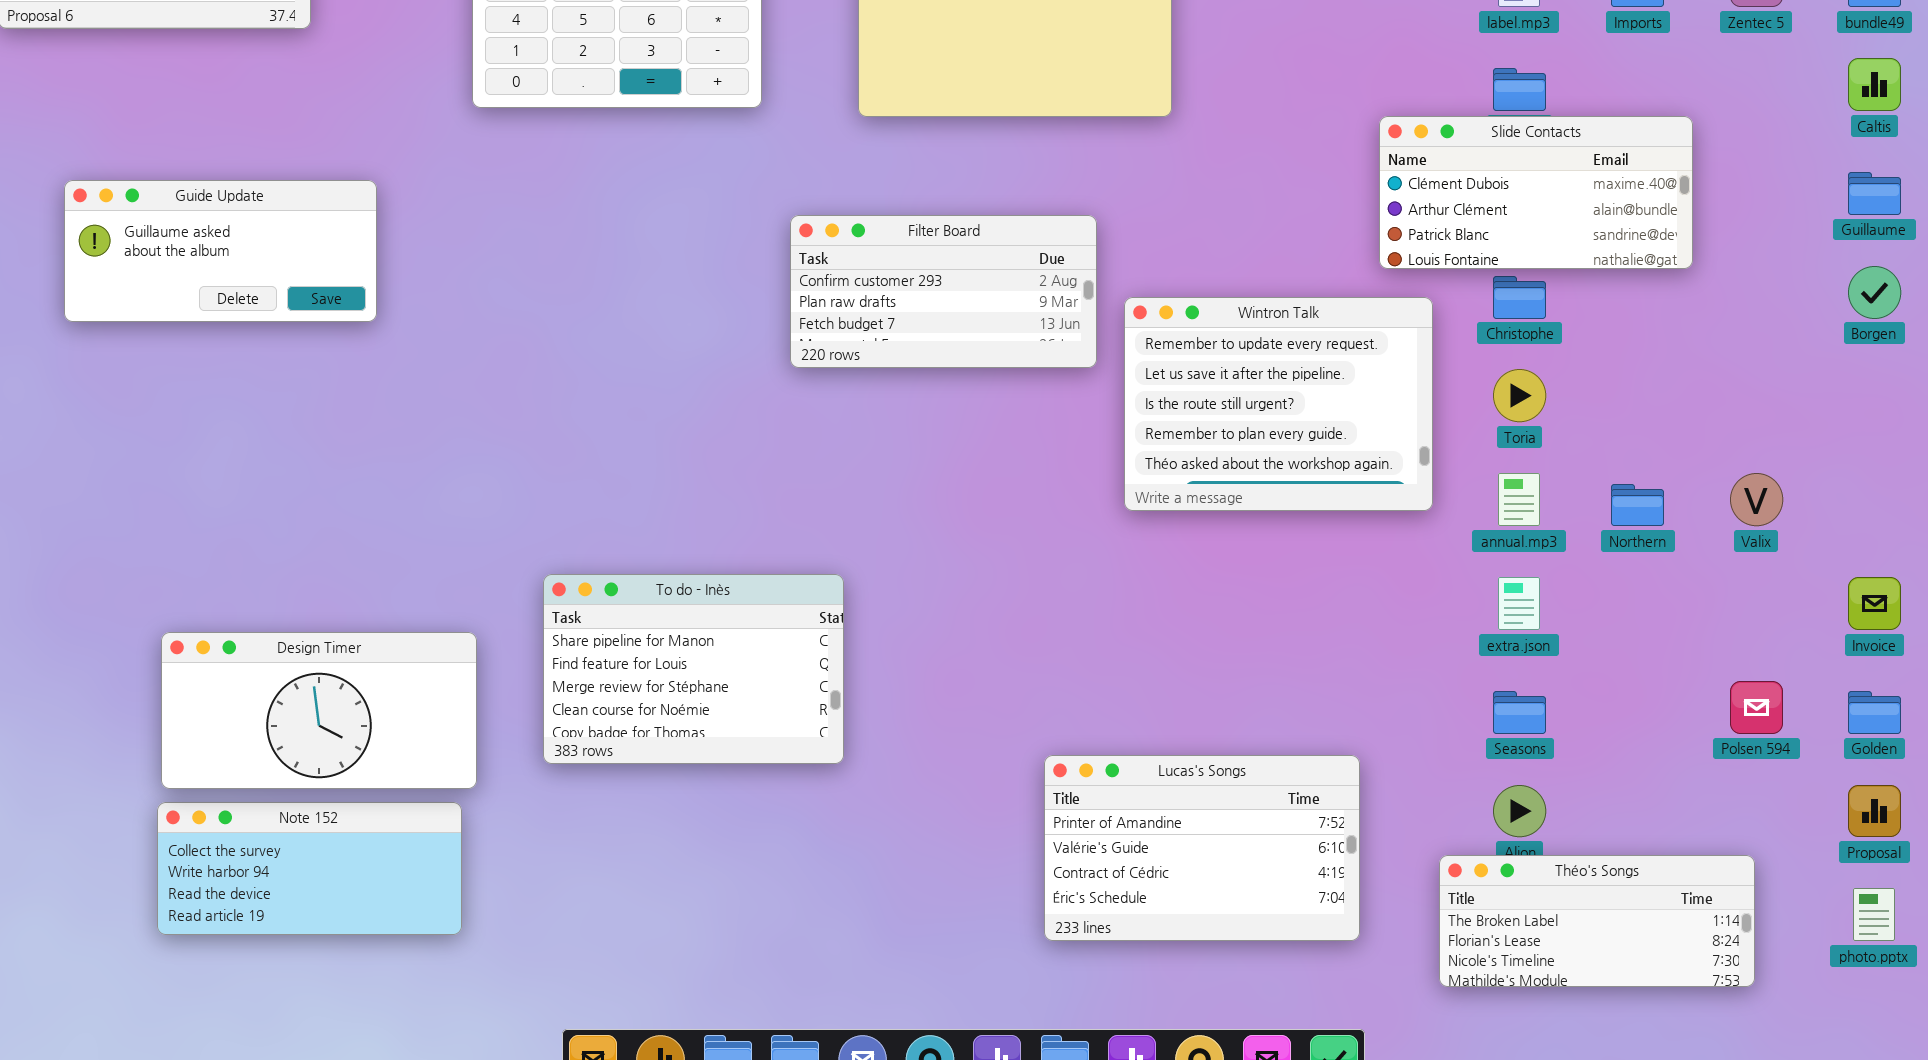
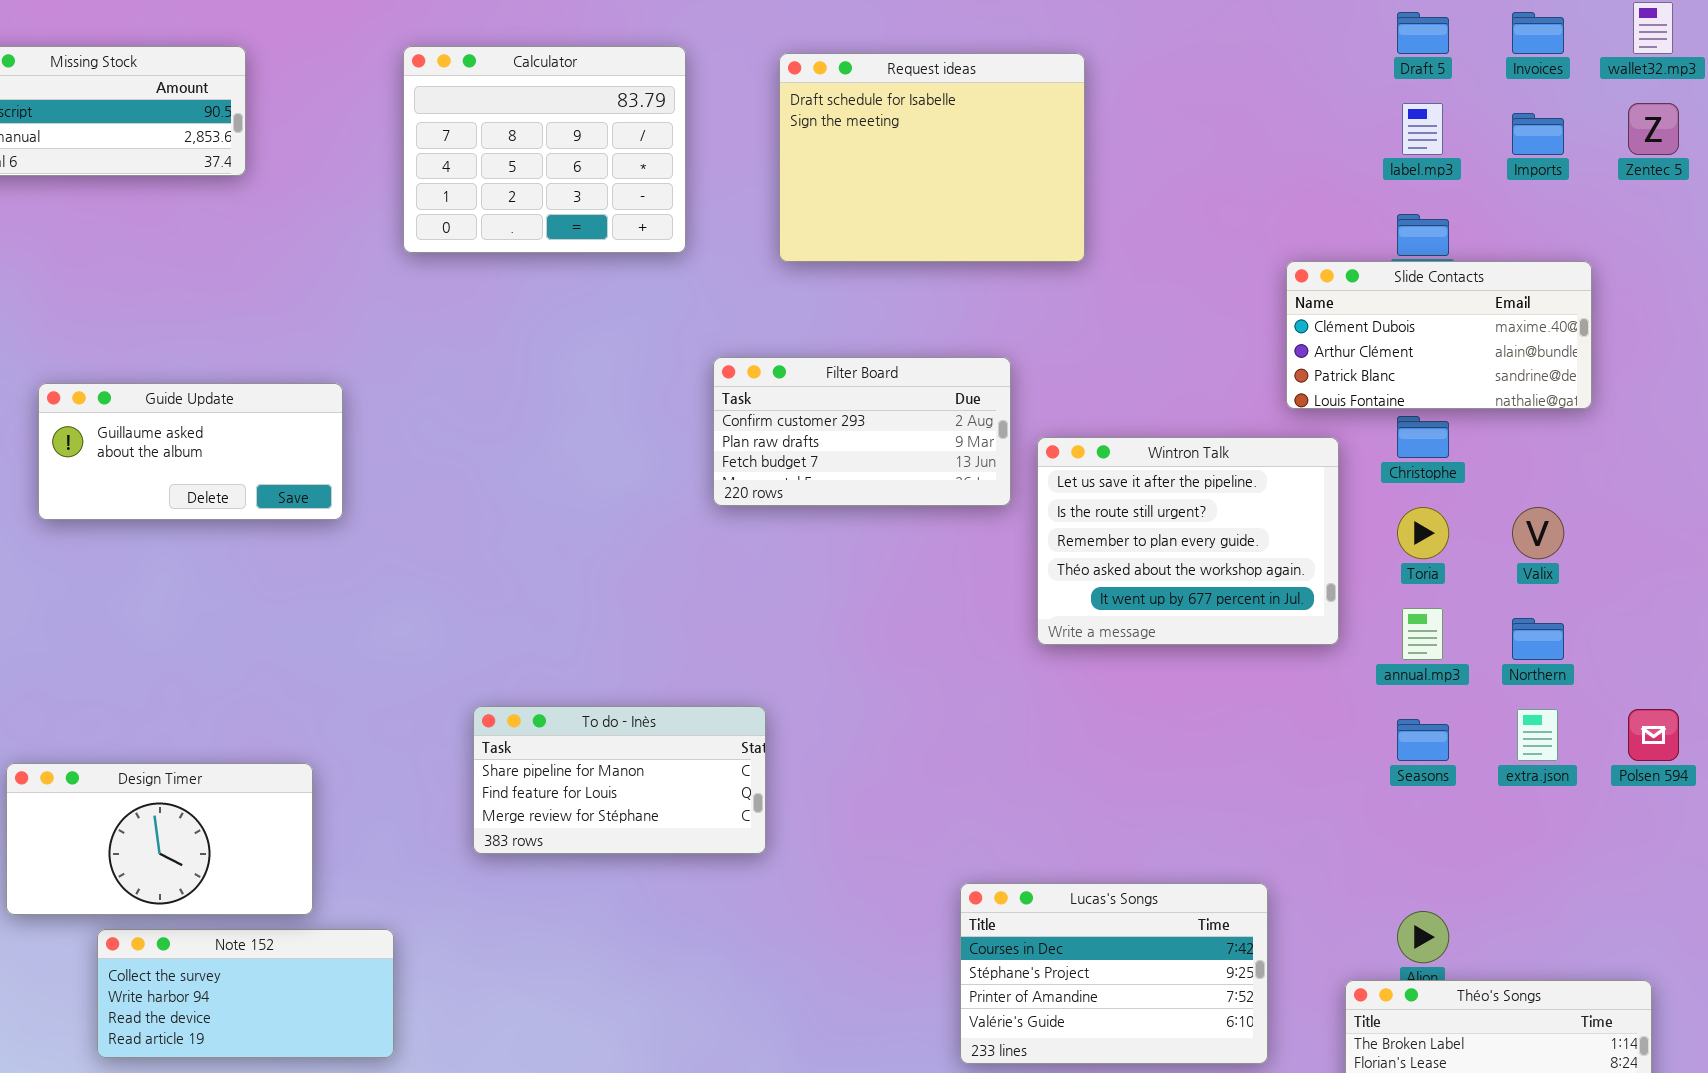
Guide Update: [64,180,377,322] -> [38,383,343,520], moved
Wintron Talk: [1124,297,1433,511] -> [1037,437,1339,645], scrolled down 1 row
Valix: [1730,473,1783,526] -> [1512,507,1564,559], moved
To do - Inès: [543,574,844,764] -> [473,706,766,854], resized
extra.json: [1498,577,1540,630] -> [1517,709,1558,761], moved
Design Timer: [161,632,477,789] -> [6,763,313,915], moved
Polsen 594: [1730,681,1783,734] -> [1628,709,1679,761], moved
Seasons: [1493,691,1546,734] -> [1397,719,1449,761], moved
Lucas's Songs: [1044,755,1360,941] -> [960,883,1268,1064], scrolled up 2 rows

